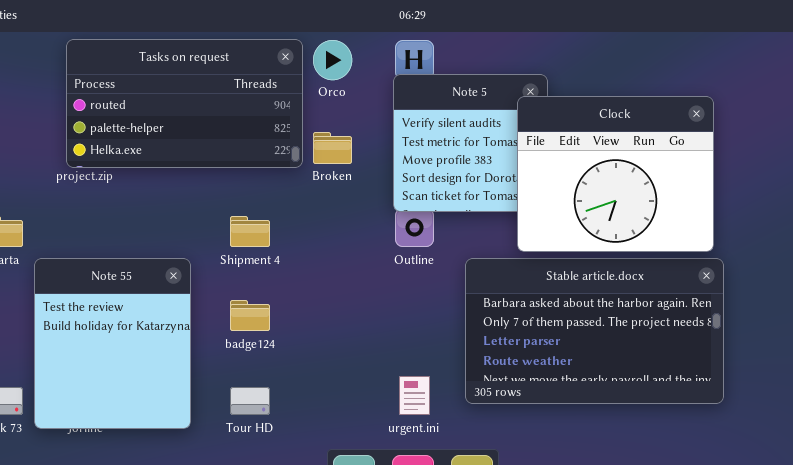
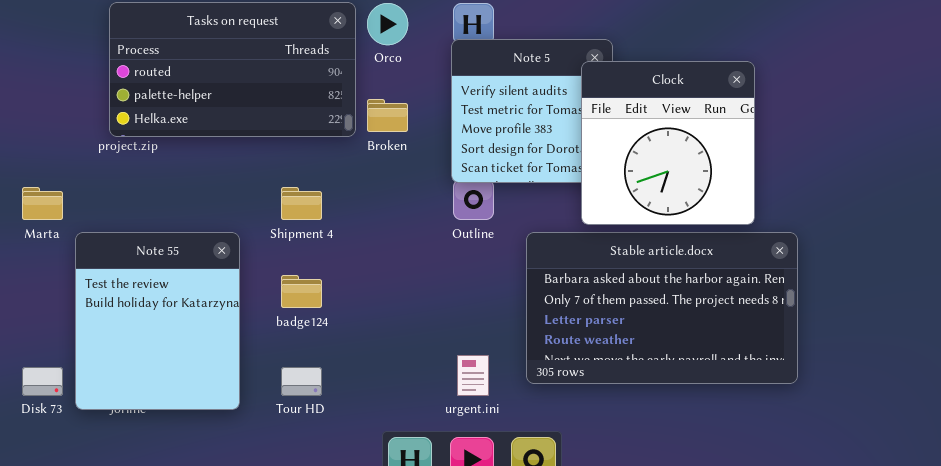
Clock: [517,96,714,252] -> [581,61,755,225], resized

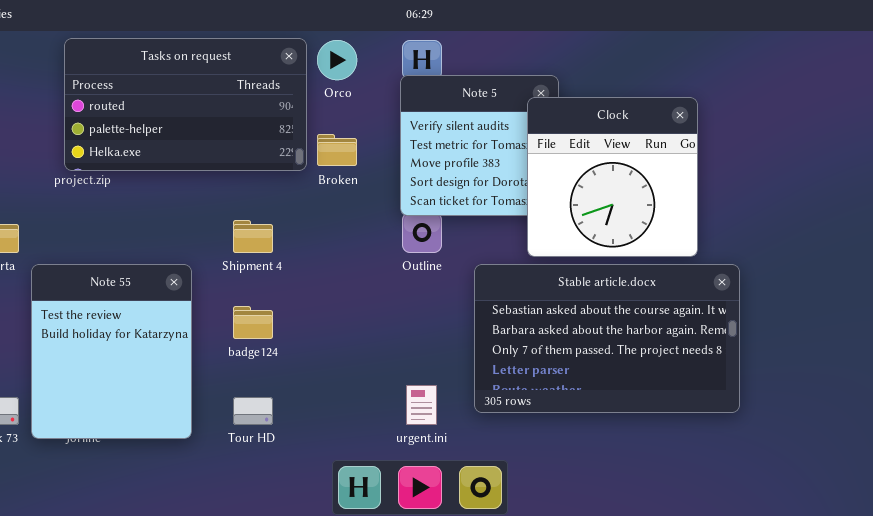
Stable article.docx: [526,232,798,384] -> [474,264,740,413], scrolled up 1 row

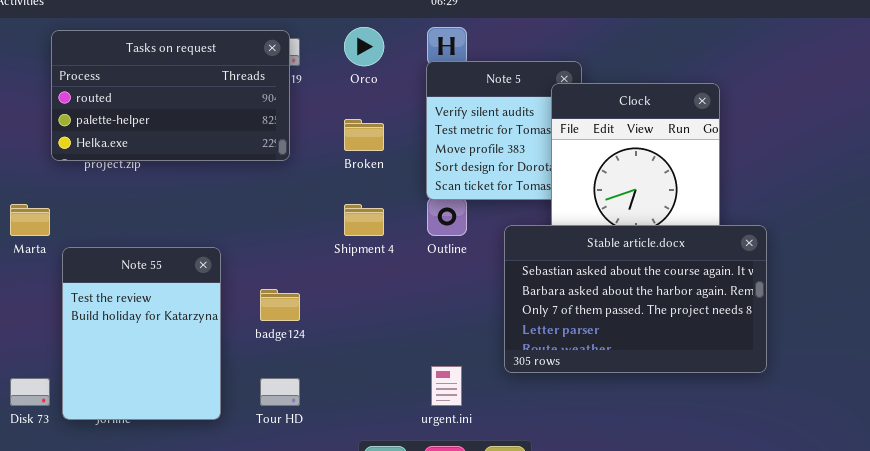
Tasks on request: [64,38,307,171] -> [51,30,290,161], moved
Shipment 4: [233,220,273,253] -> [344,204,384,236], moved
Stable article.docx: [474,264,740,413] -> [504,225,767,373], moved

